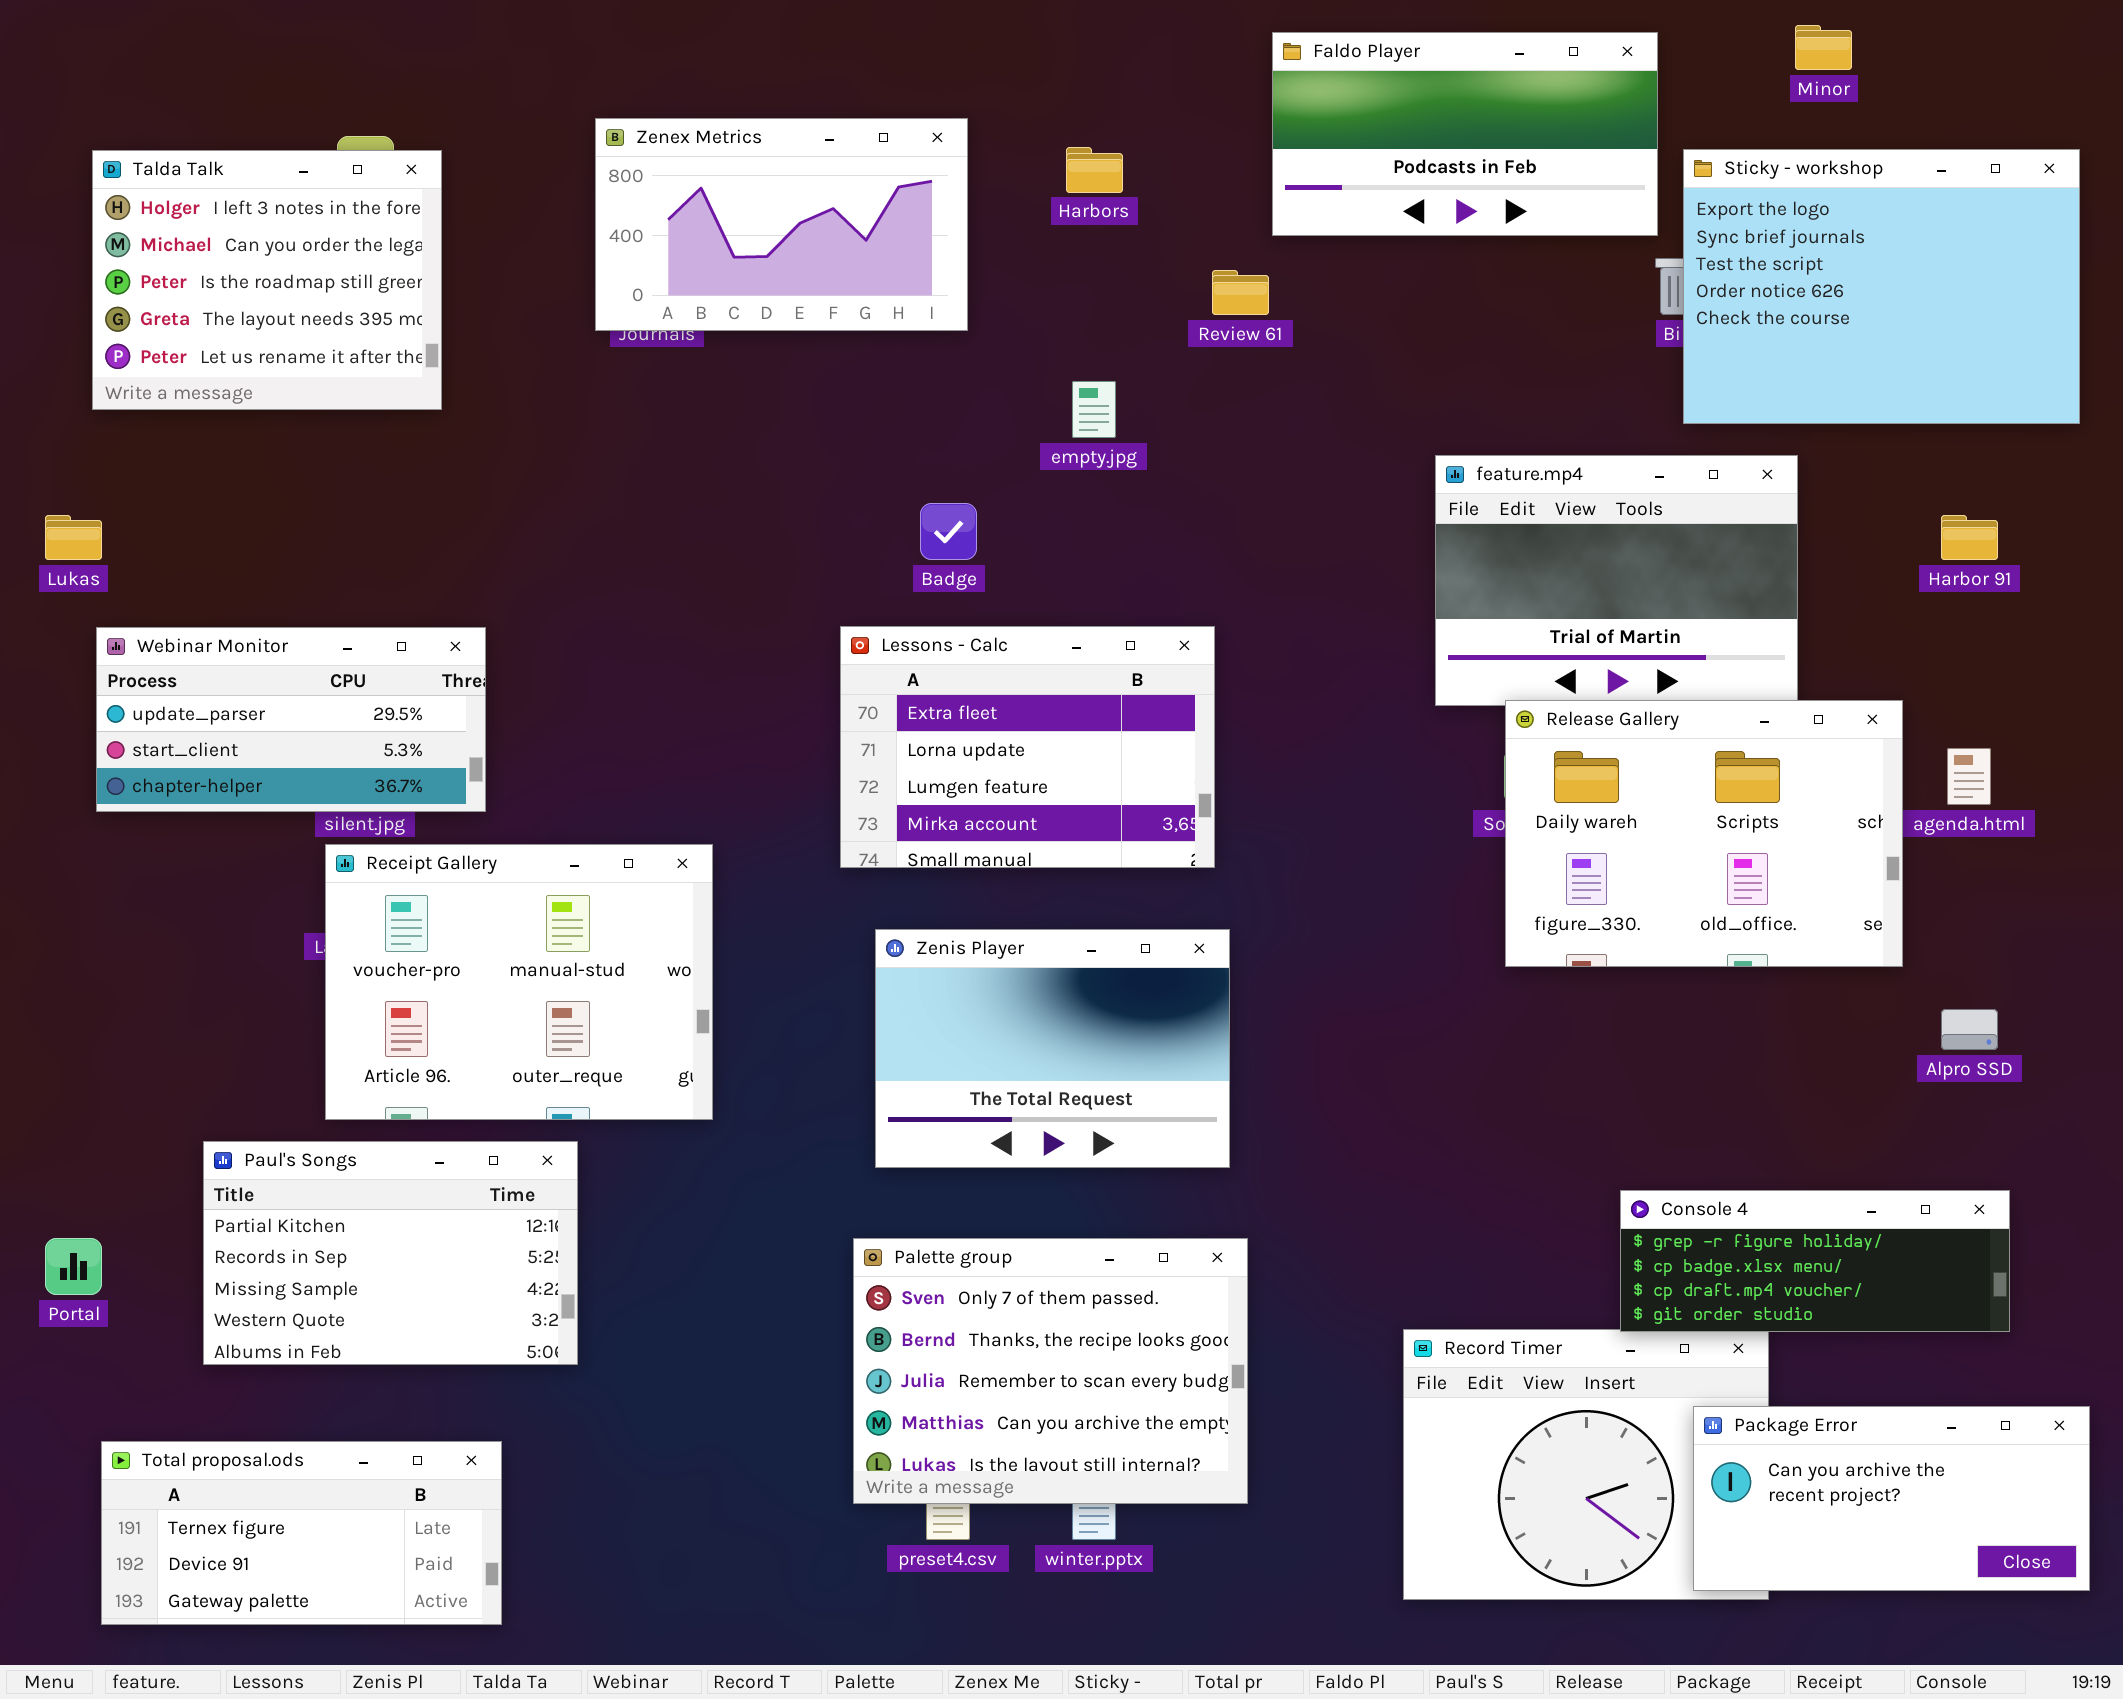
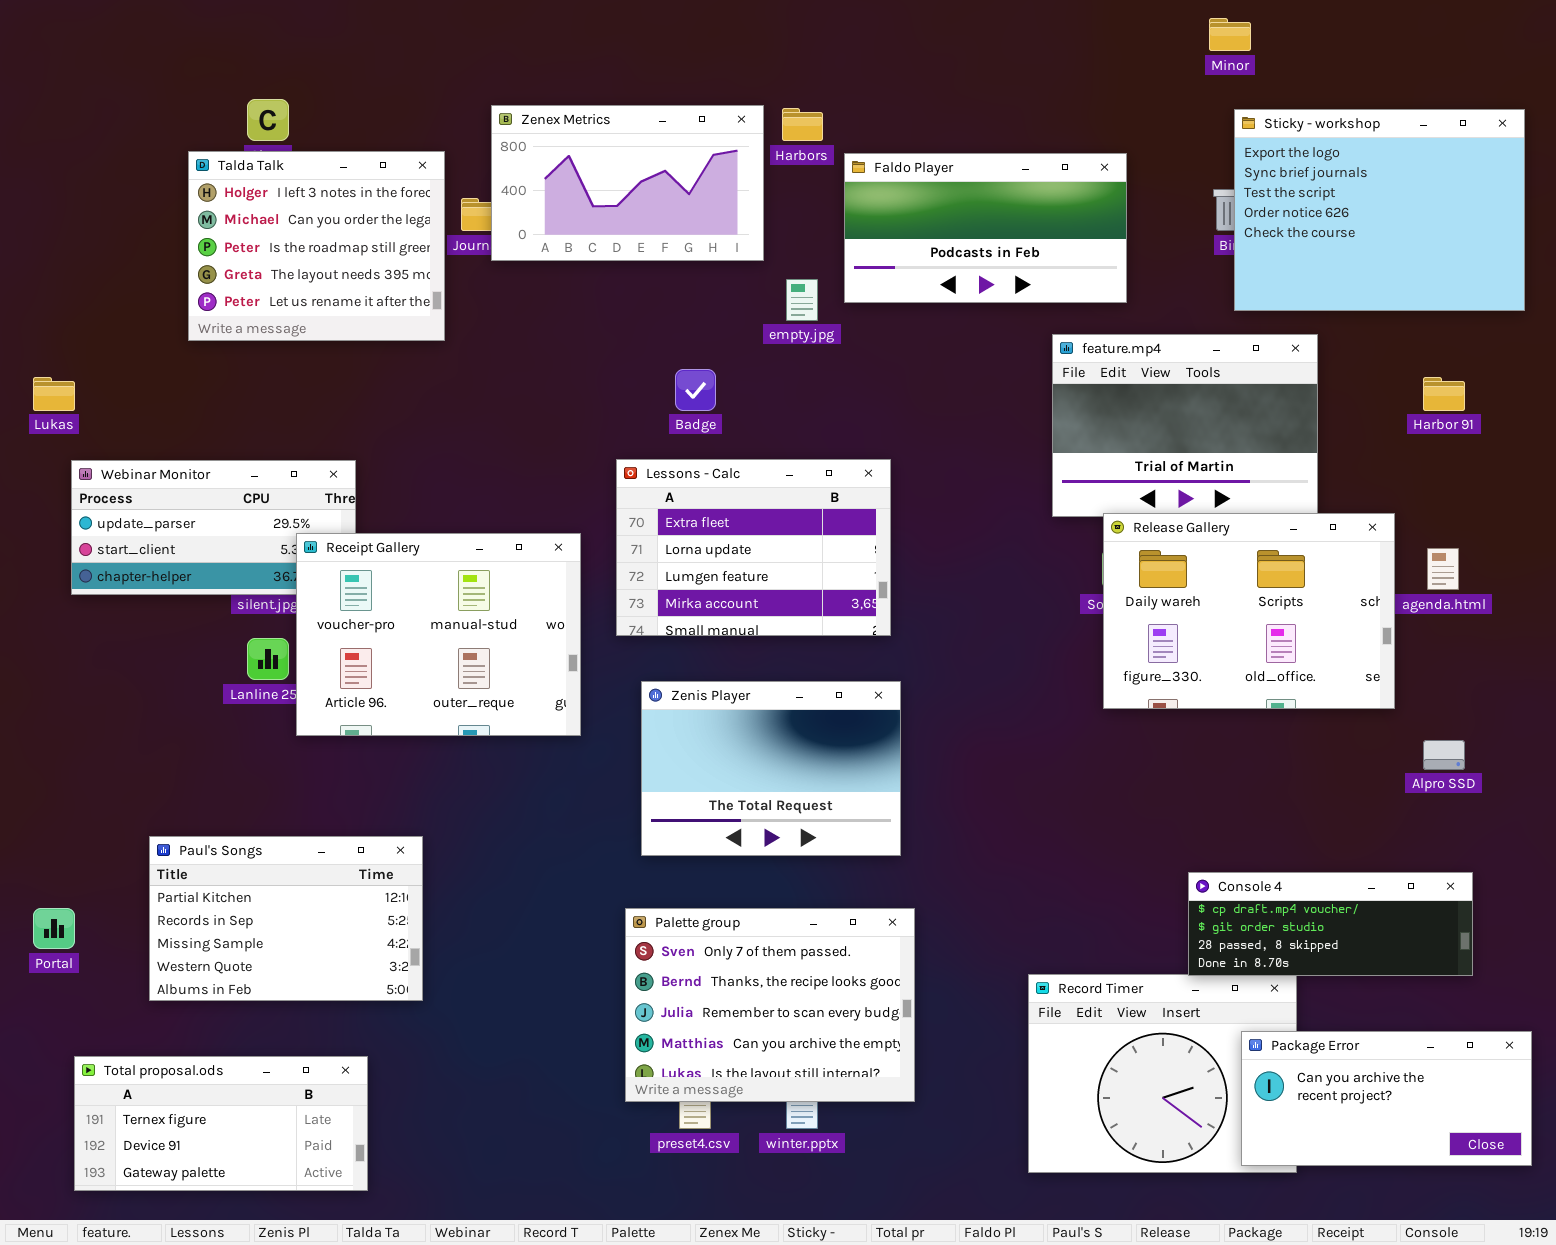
Minor: [1795,25,1852,70] -> [1209,18,1251,51], moved
Faldo Player: [1272,32,1658,236] -> [844,153,1127,303], moved
Zenex Metrics: [595,118,968,331] -> [491,105,764,261], moved
Talda Talk: [92,150,442,410] -> [188,151,445,341], moved
Receipt Gallery: [325,844,713,1120] -> [296,533,581,736], moved
Console 4: [1620,1190,2010,1332] -> [1188,872,1473,976], scrolled down 2 rows

